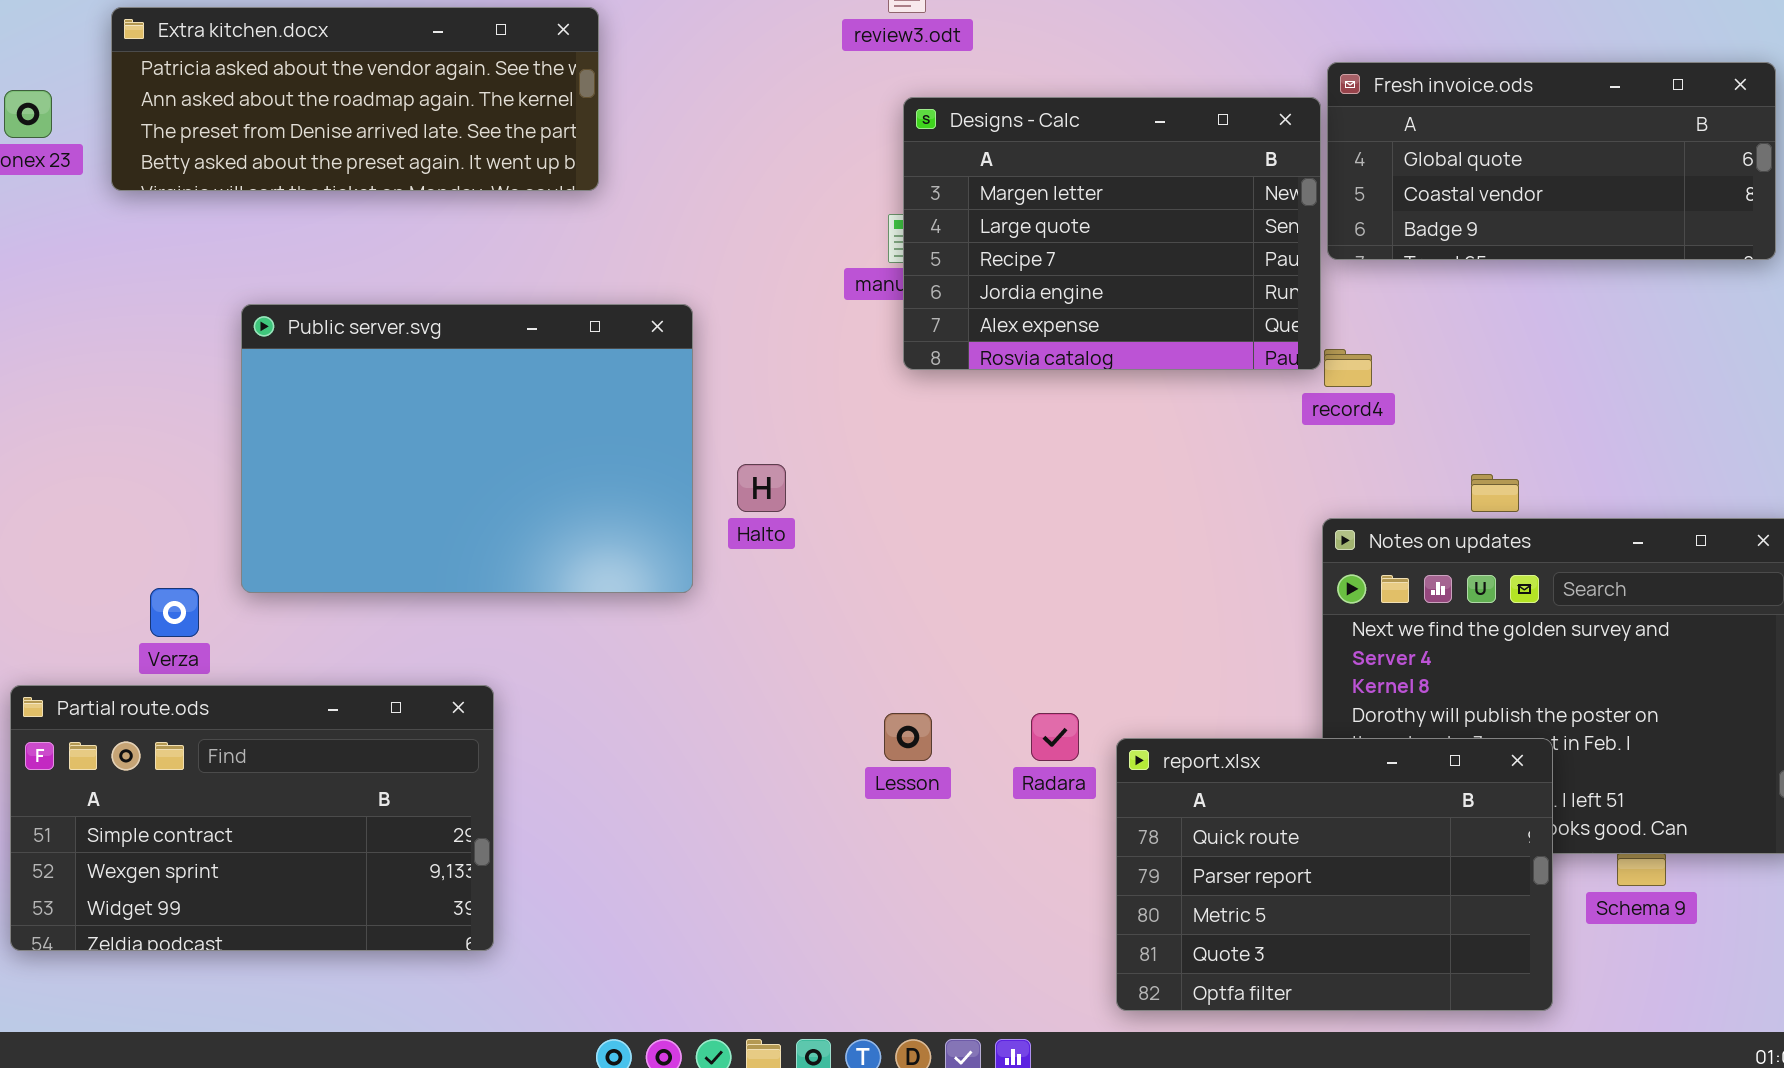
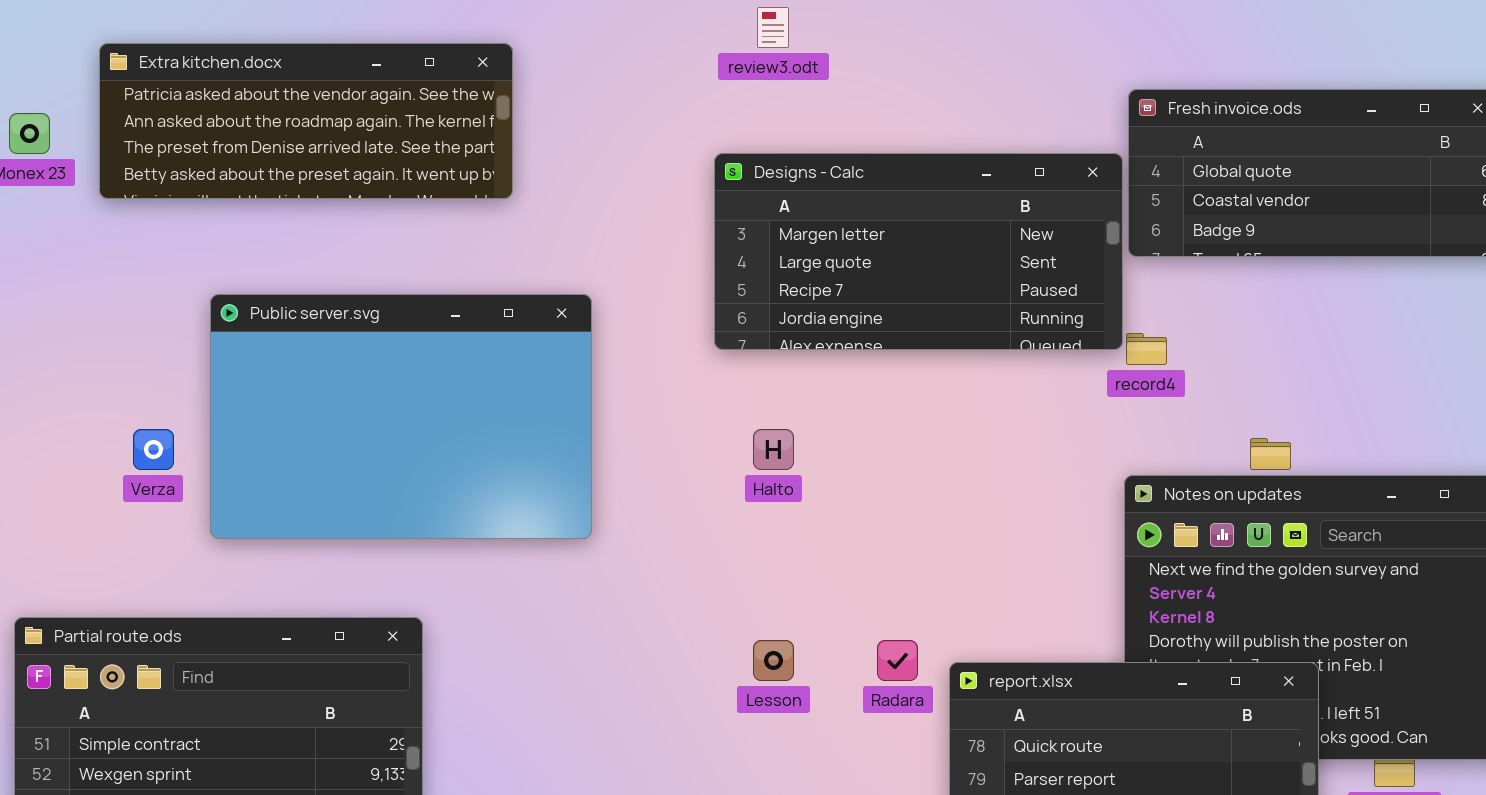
Designs - Calc: [903,97,1321,370] -> [714,153,1123,350], resized
Halto: [737,464,786,512] -> [753,429,794,470], moved
Verza: [150,588,199,637] -> [133,429,174,470], moved

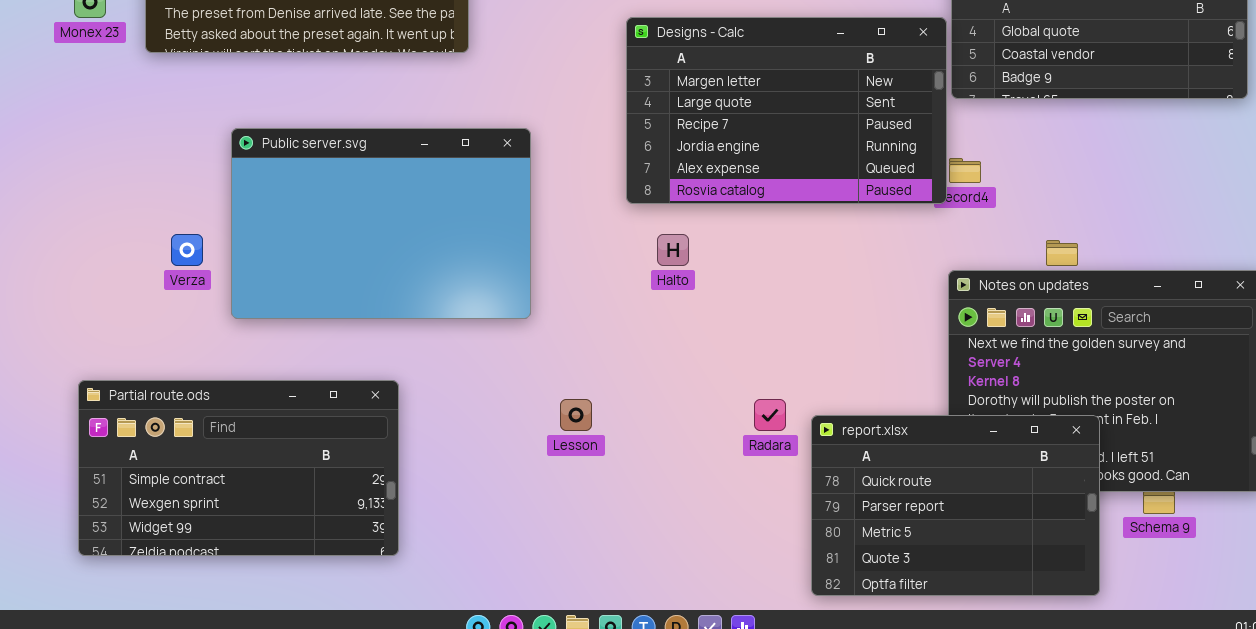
Designs - Calc: [714,153,1123,350] -> [626,17,947,204], resized
Lesson: [753,640,794,681] -> [560,399,592,431], moved

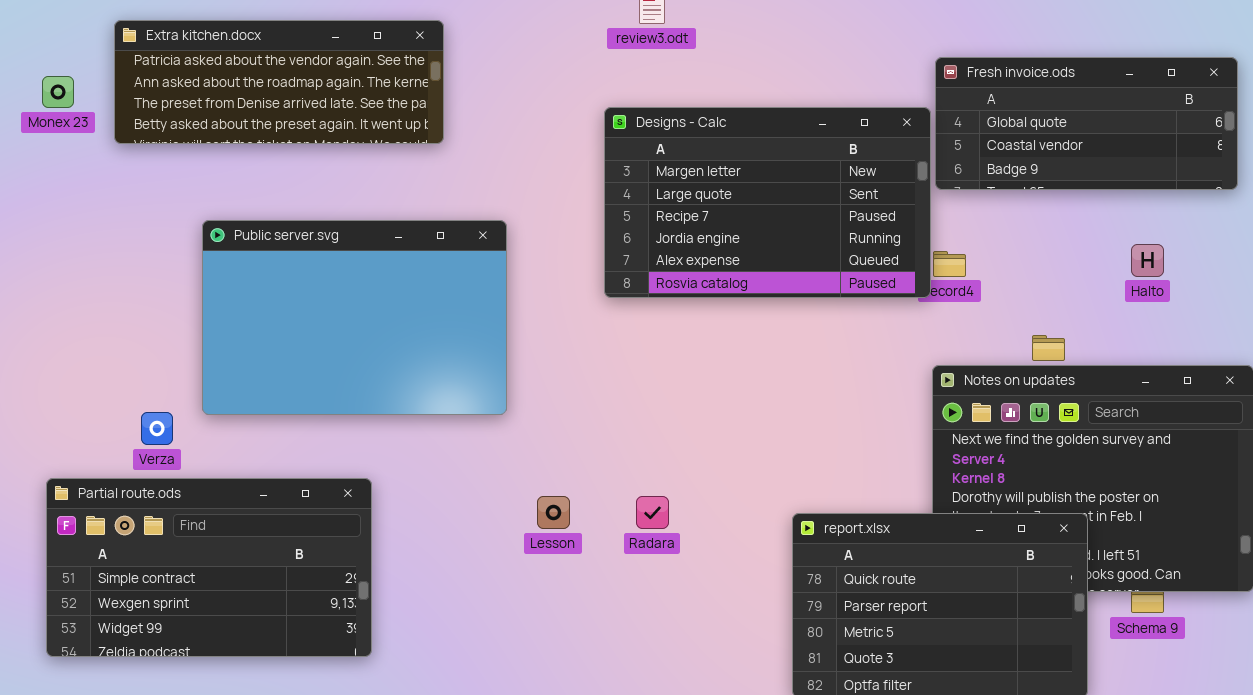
Verza: [171,234,203,266] -> [141,412,173,445], moved
Halto: [657,234,689,266] -> [1131,244,1164,277], moved
Radara: [754,399,786,431] -> [636,496,669,529], moved

